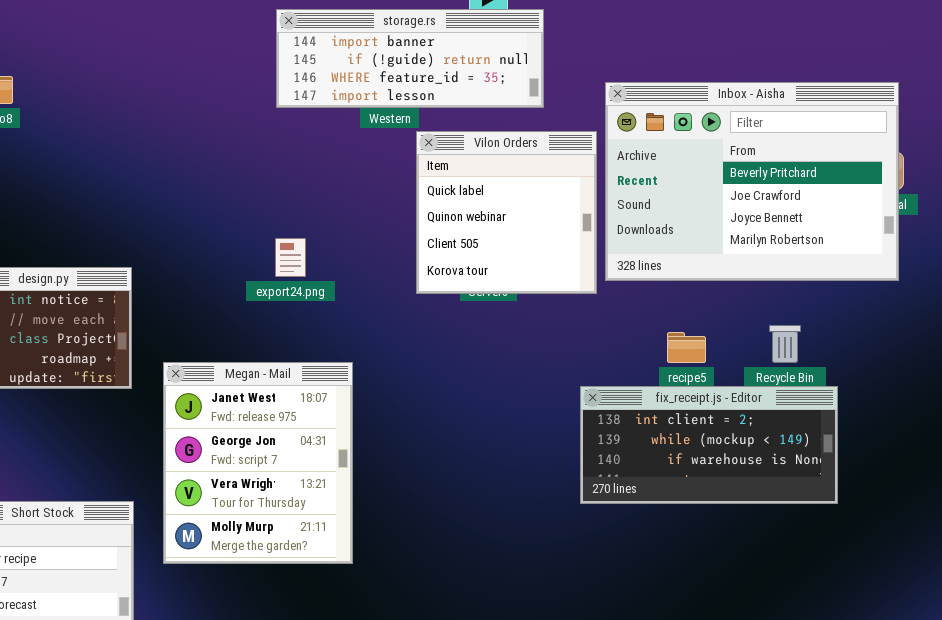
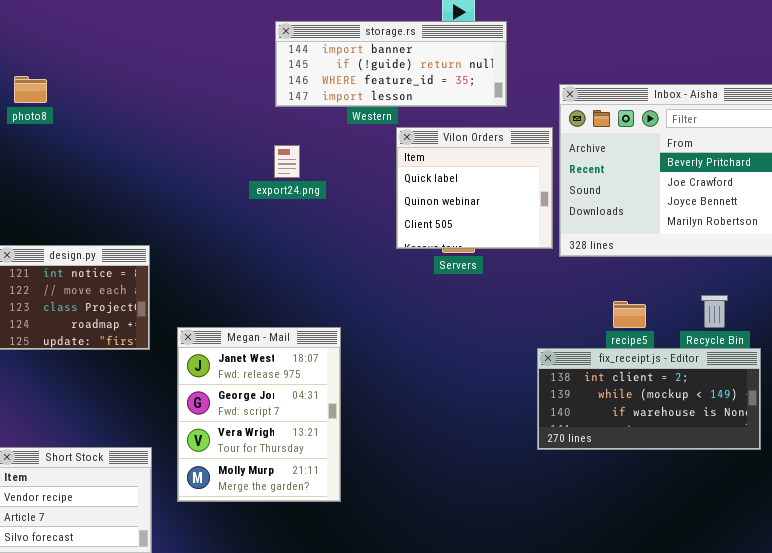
Vilon Orders: [416,131,597,294] -> [396,127,553,249], resized
export24.png: [275,238,306,277] -> [274,145,300,178], moved

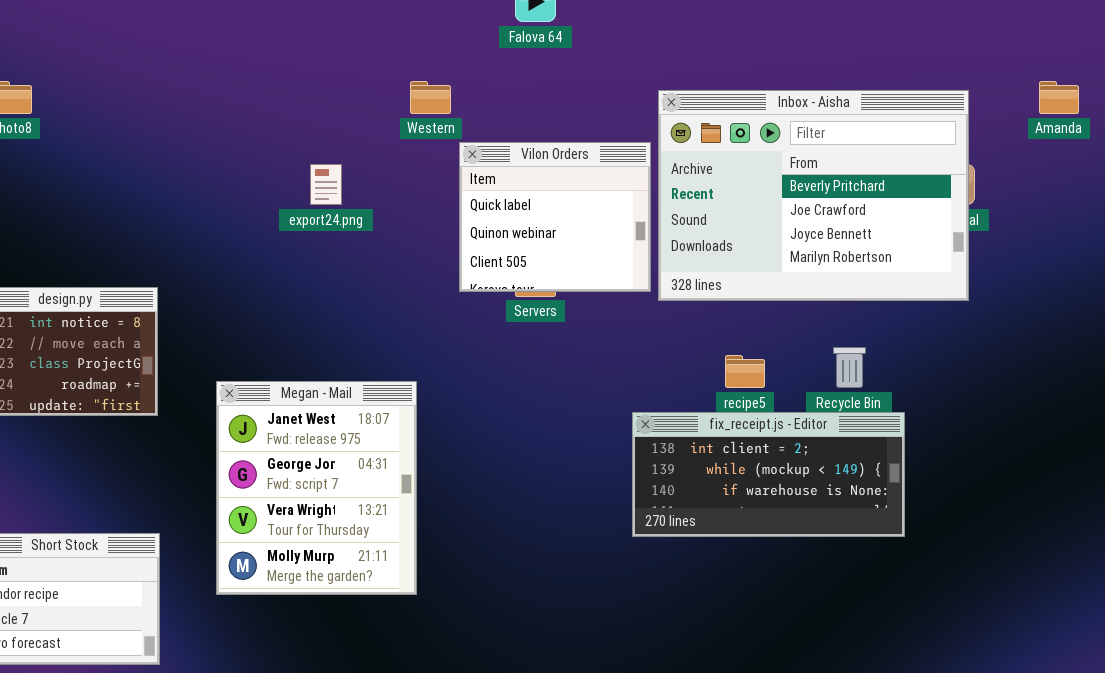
storage.rs: [275,21,507,107] -> none, closed
Megan - Mail: [177,327,341,502] -> [216,381,417,595], moved

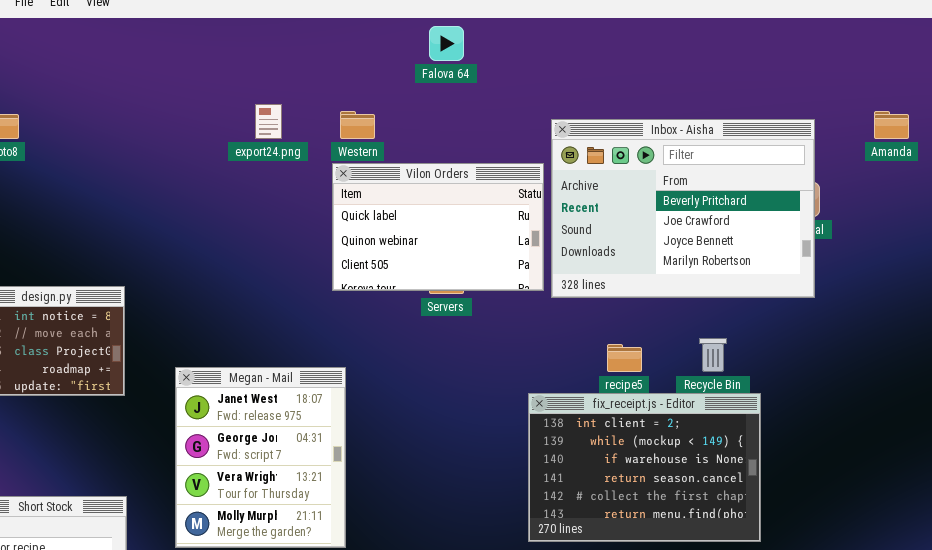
Vilon Orders: [459,142,651,292] -> [332,163,544,291], resized
export24.png: [310,164,342,205] -> [255,104,282,139], moved
fix_receipt.js - Editor: [632,412,905,537] -> [528,393,761,542], resized

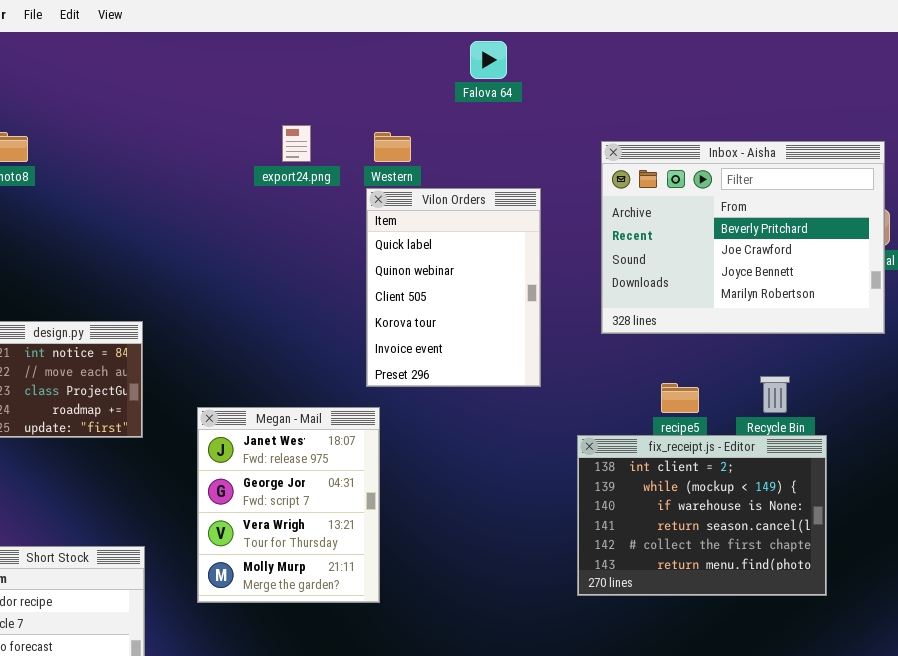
Vilon Orders: [332,163,544,291] -> [366,188,541,387], resized

